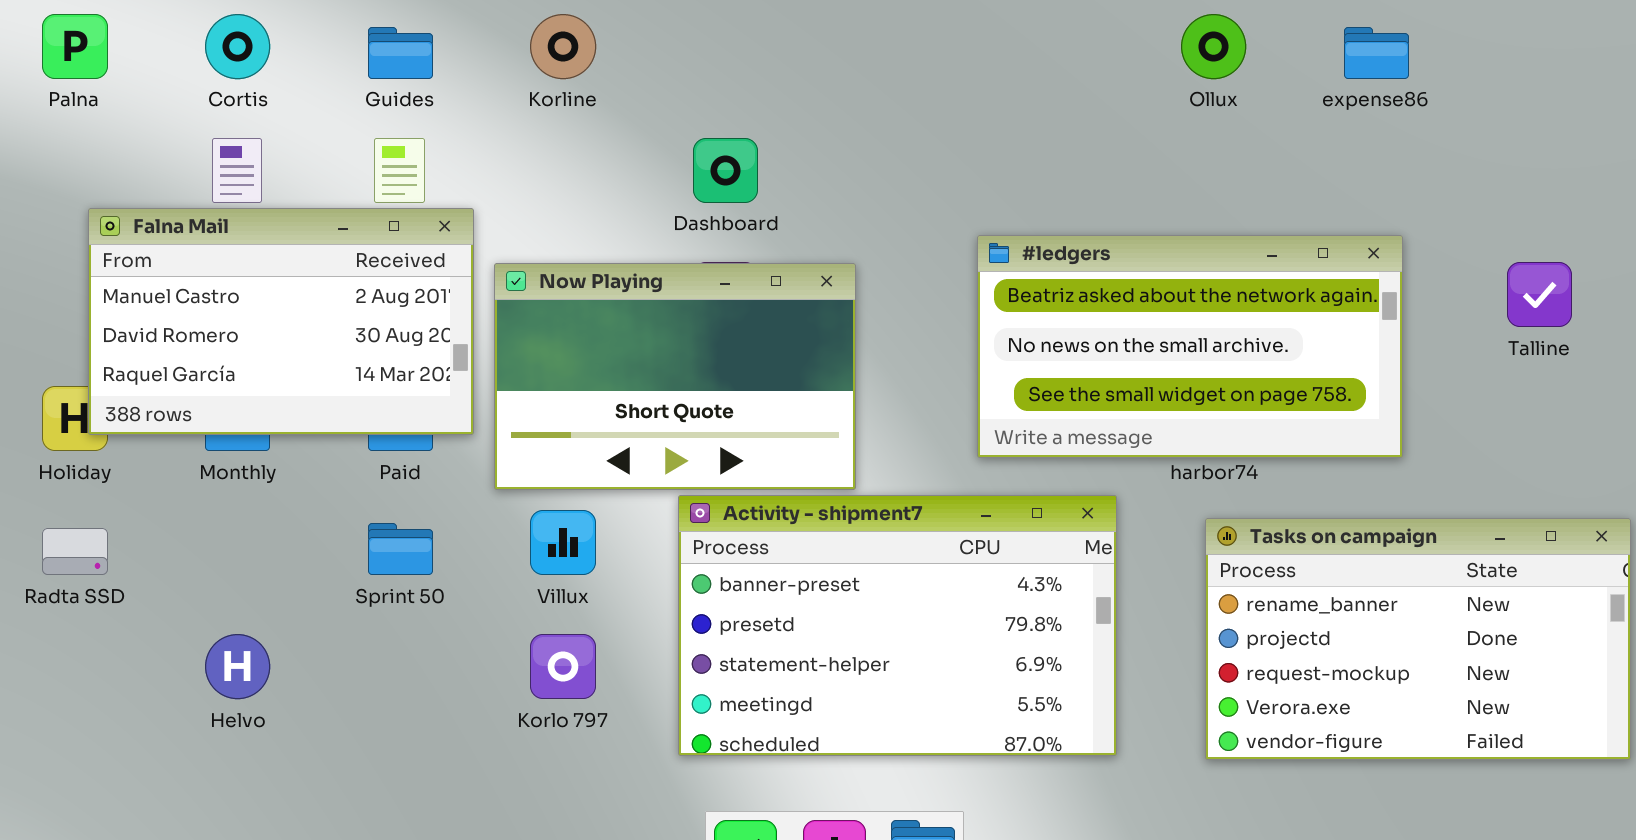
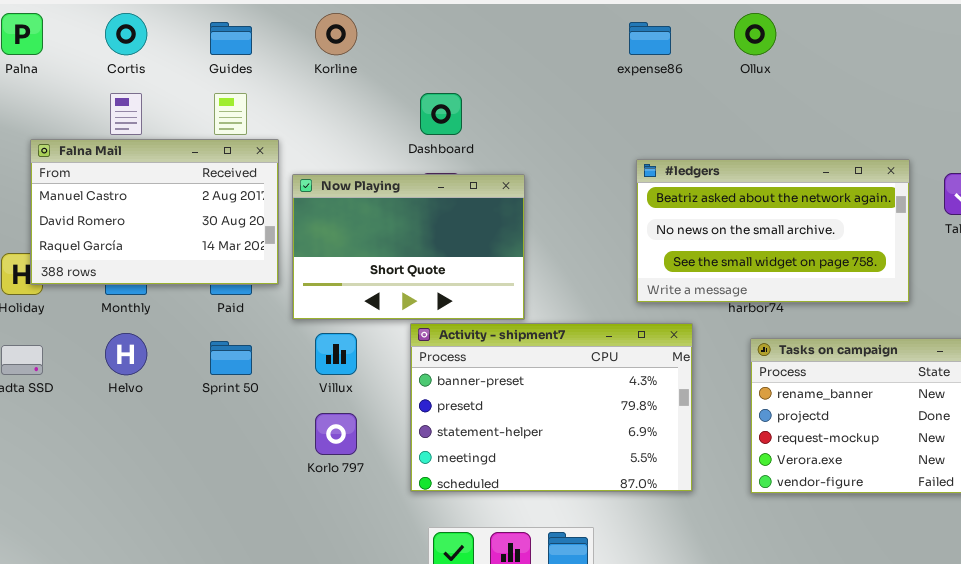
expense86: [1344,27,1409,79] -> [629,22,671,55], moved
#ledgers: [977,235,1403,458] -> [636,159,910,303], moved
Helvo: [205,634,270,699] -> [105,333,147,375], moved

